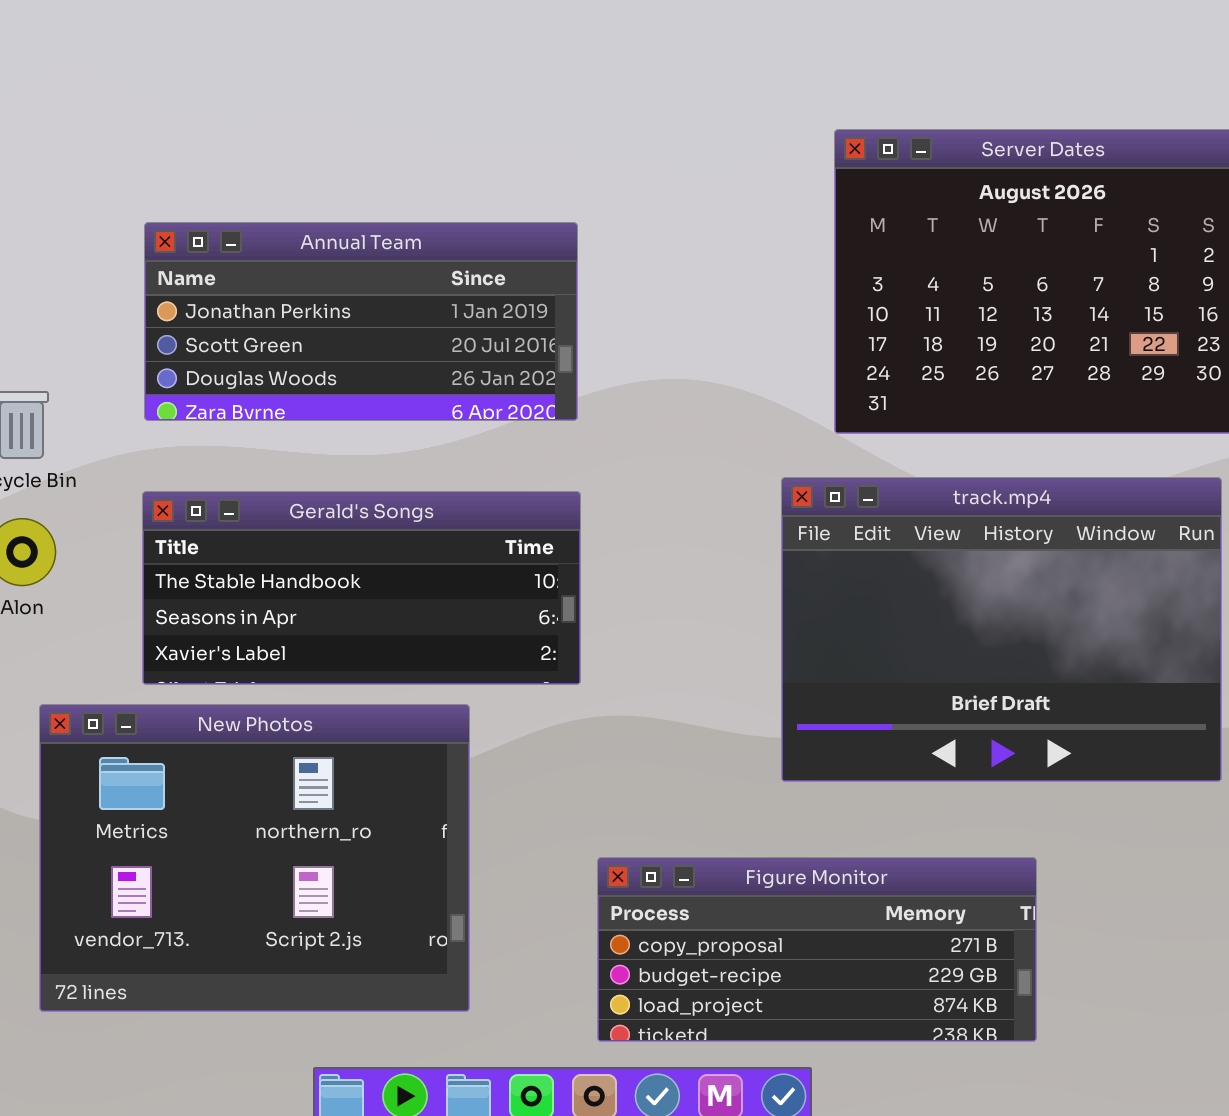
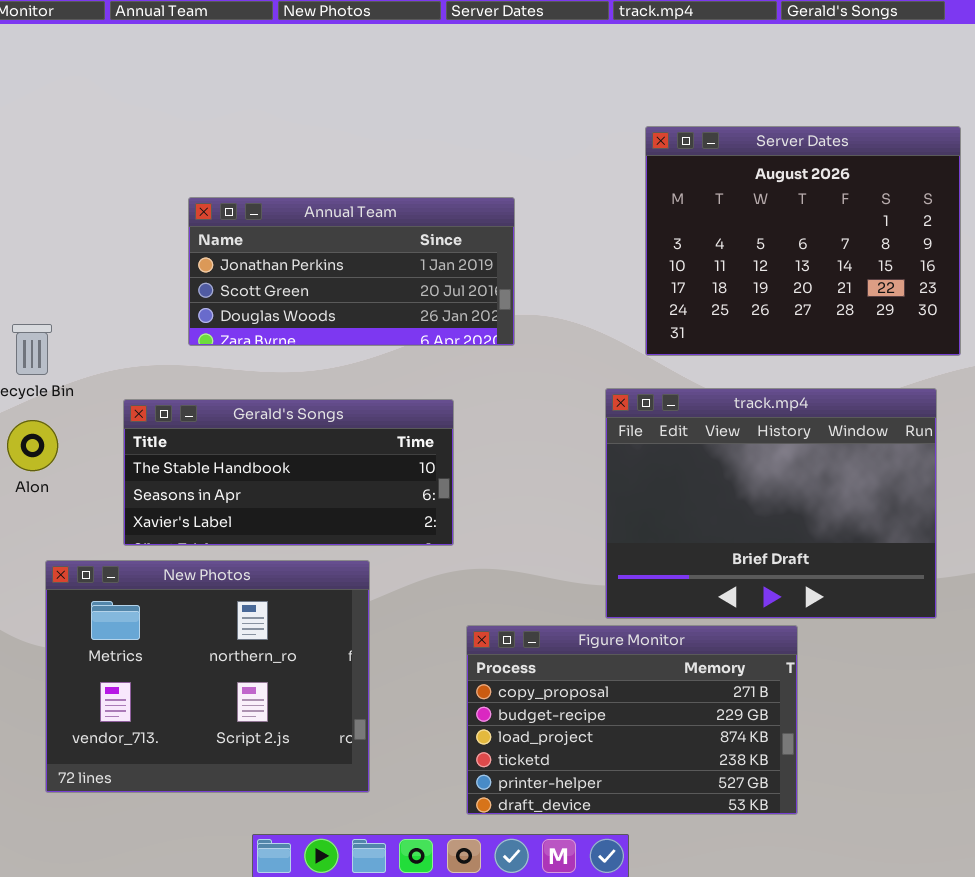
Annual Team: [144,222,578,421] -> [188,197,515,346], moved
Figure Monitor: [597,857,1037,1042] -> [466,625,798,815], resized

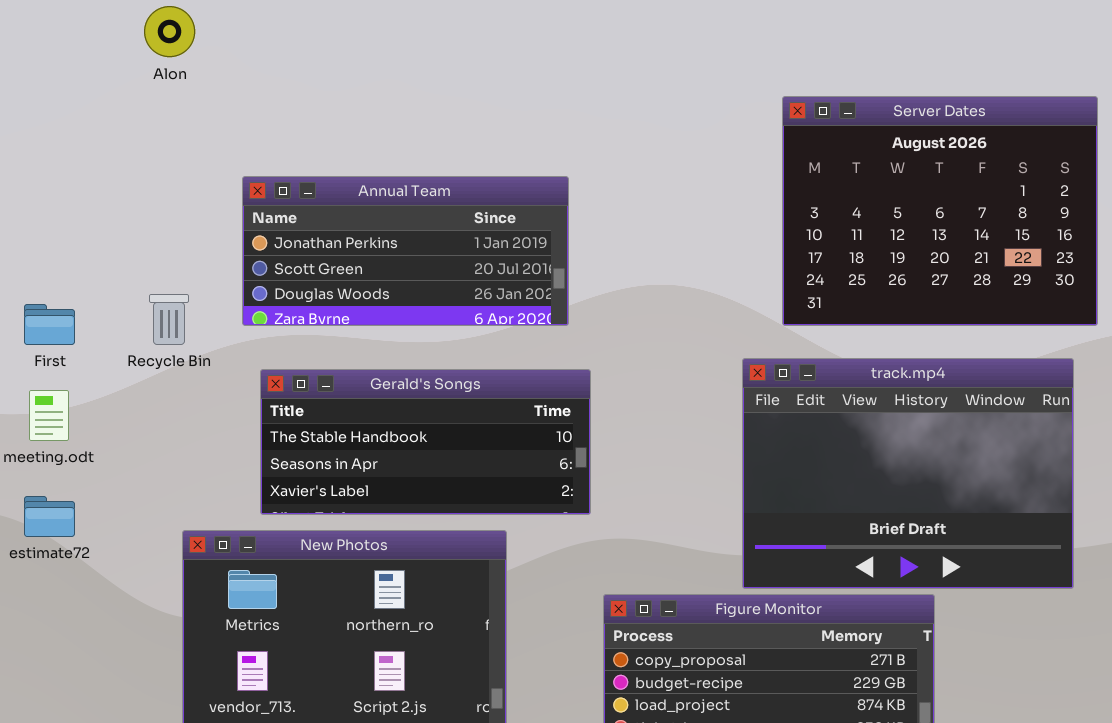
Annual Team: [188,197,515,346] -> [242,176,569,326], moved
Alon: [7,420,58,471] -> [144,6,195,57], moved

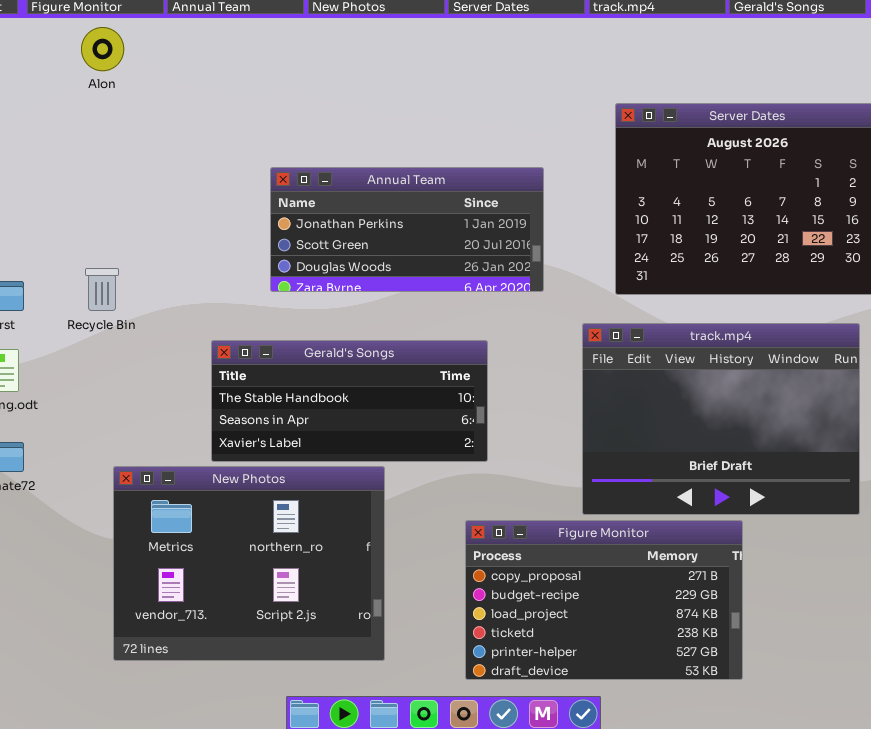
Annual Team: [242,176,569,326] -> [270,167,544,292], moved
Gerald's Songs: [260,369,591,515] -> [211,340,488,462], moved

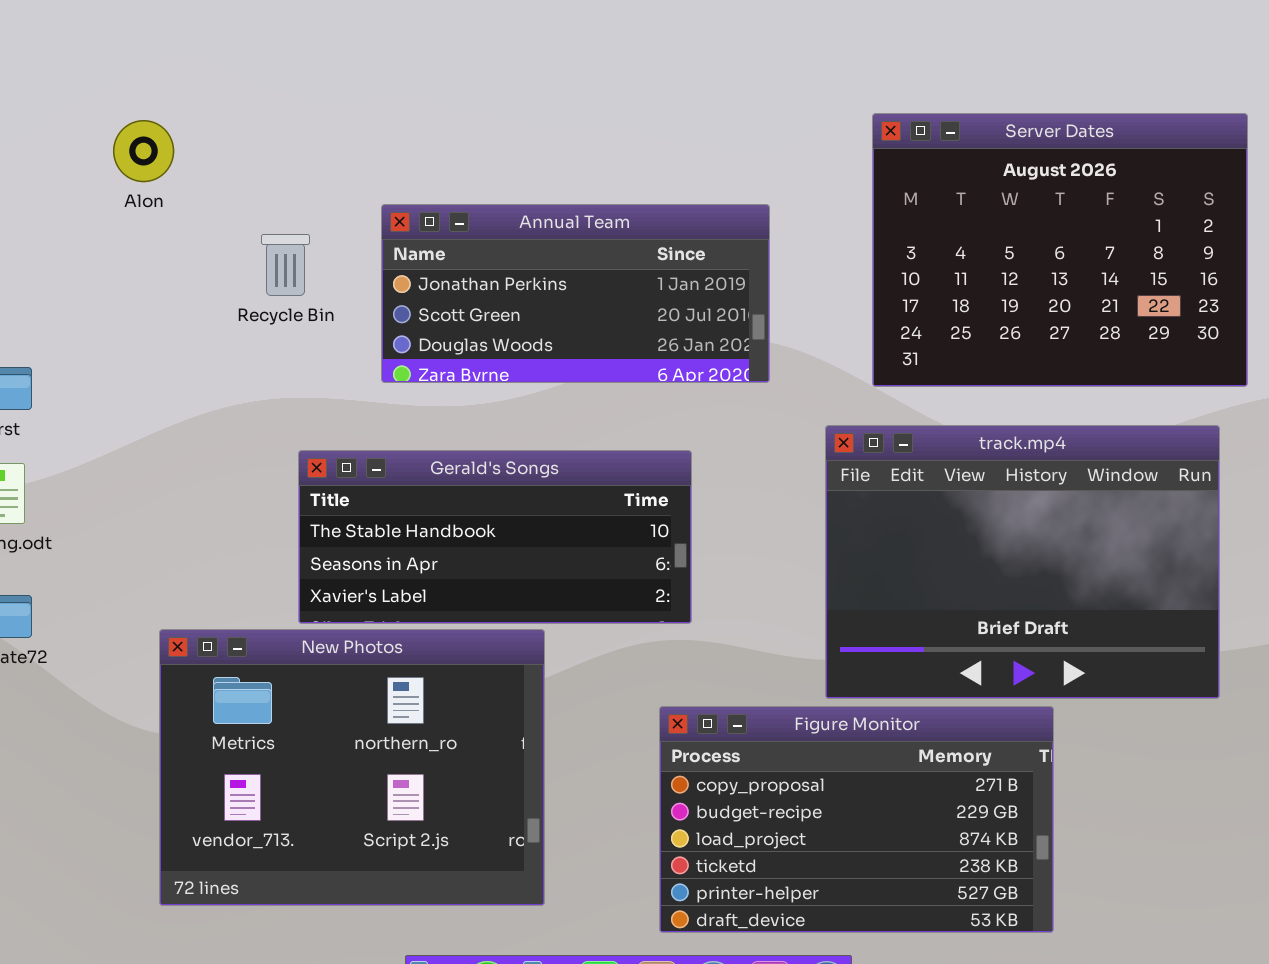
Alon: [81,27,124,71] -> [113,120,174,182], moved
Recycle Bin: [85,268,119,311] -> [261,234,310,296], moved

